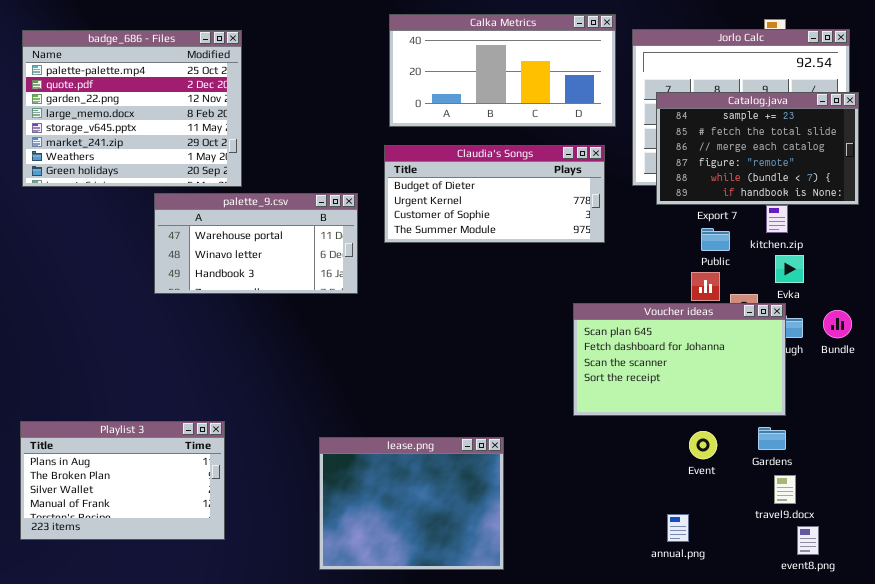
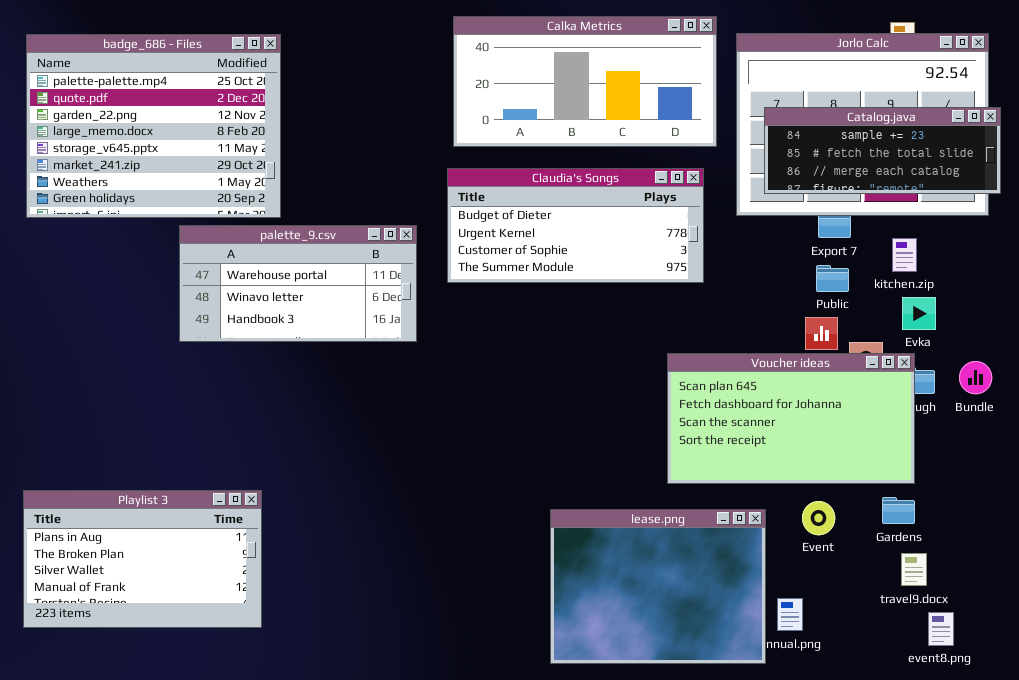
Catalog.java: [656,92,859,205] -> [764,107,1001,194], resized
lease.png: [319,437,504,570] -> [550,509,766,664], moved

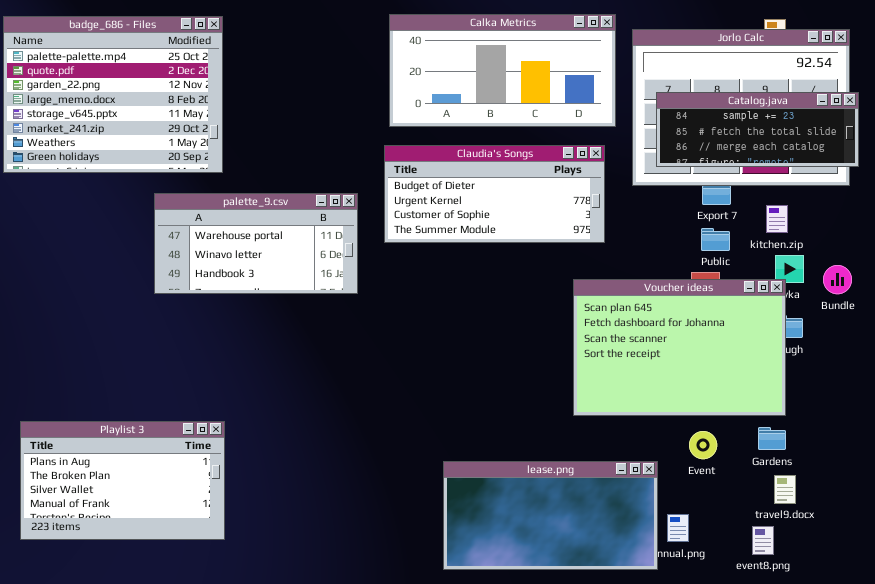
badge_686 - Files: [26,34,281,218] -> [3,16,223,173], moved
Voucher ideas: [667,353,915,484] -> [573,279,786,416], resized
Bundle: [959,361,992,394] -> [823,265,852,294], moved
lease.png: [550,509,766,664] -> [443,461,658,570], resized
event8.png: [928,612,954,646] -> [752,526,774,555], moved

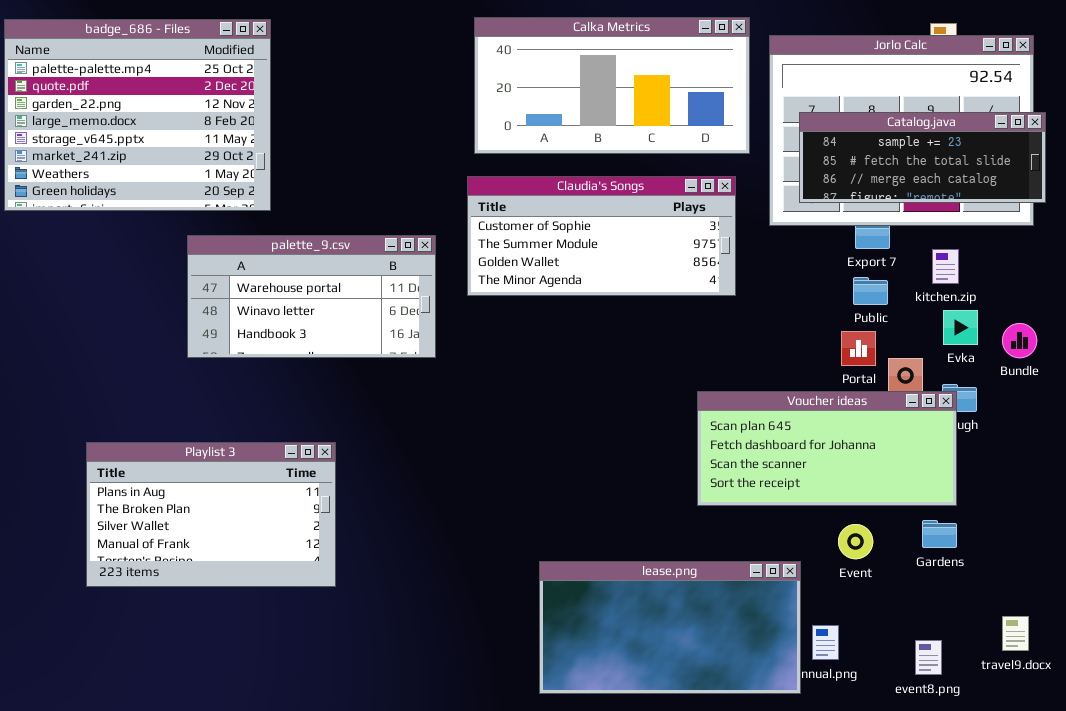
Claudia's Songs: [384,145,605,243] -> [467,176,736,296], scrolled down 2 rows
Voucher ideas: [573,279,786,416] -> [697,391,957,506], resized
Playlist 3: [20,421,225,540] -> [86,442,336,587], moved
travel9.docx: [774,475,796,504] -> [1002,616,1029,651], moved

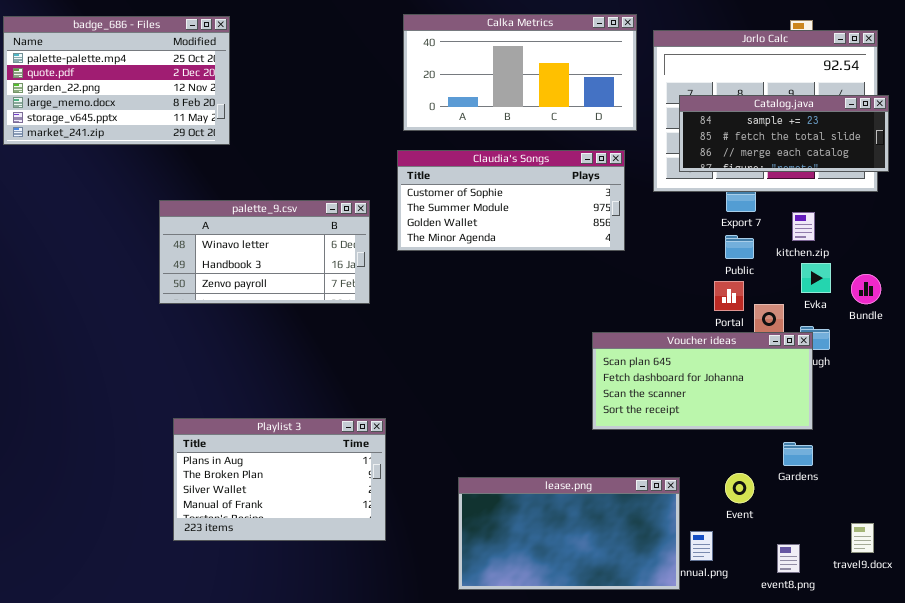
badge_686 - Files: [4,19,271,211] -> [3,16,230,145], resized
palette_9.csv: [187,235,436,358] -> [159,200,370,304], scrolled down 1 row
Playlist 3: [86,442,336,587] -> [173,418,386,541], moved
Event: [838,524,873,559] -> [725,473,754,503], moved

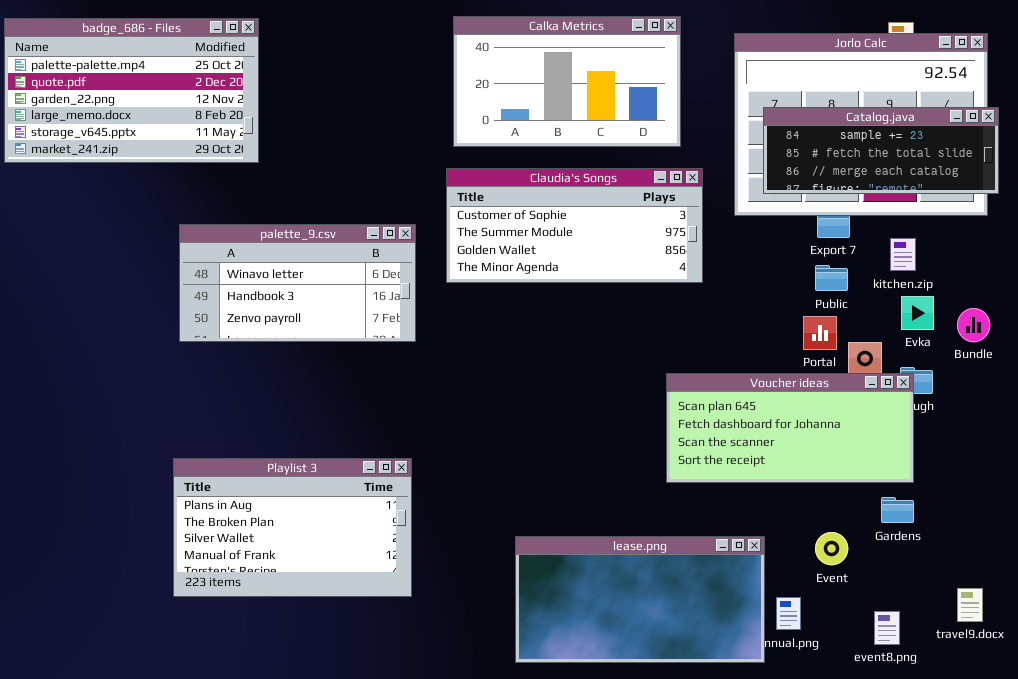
Calka Metrics: [403,14,637,131] -> [453,16,681,147], resized
Playlist 3: [173,418,386,541] -> [173,458,412,597], moved

